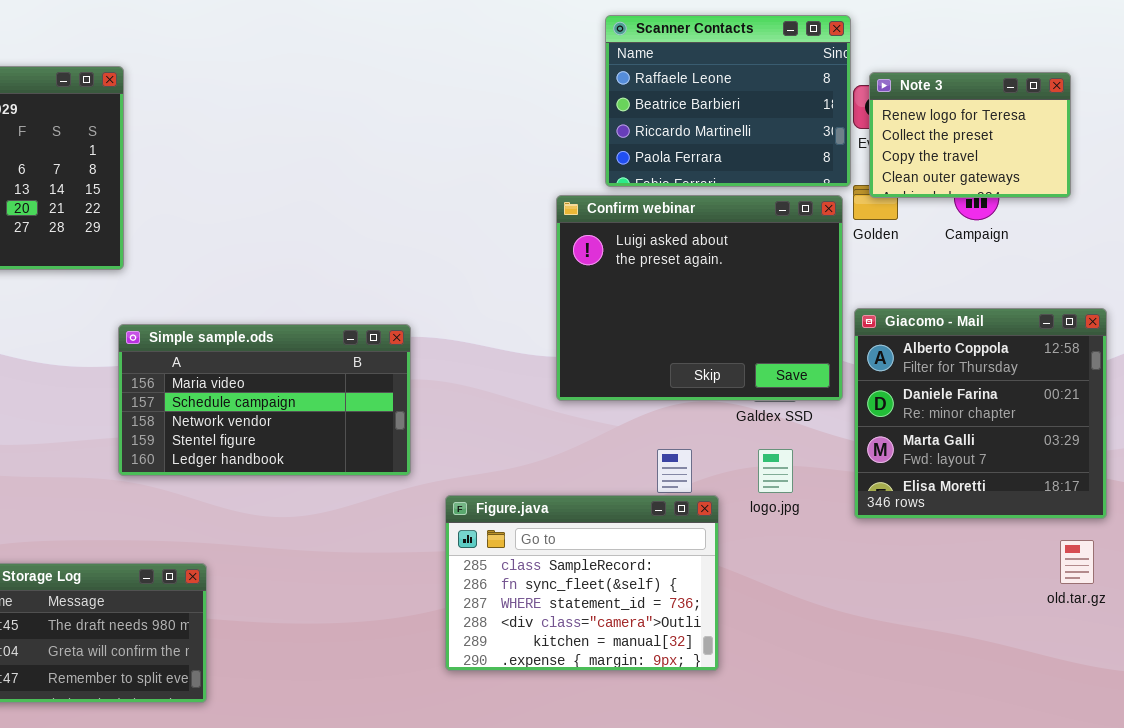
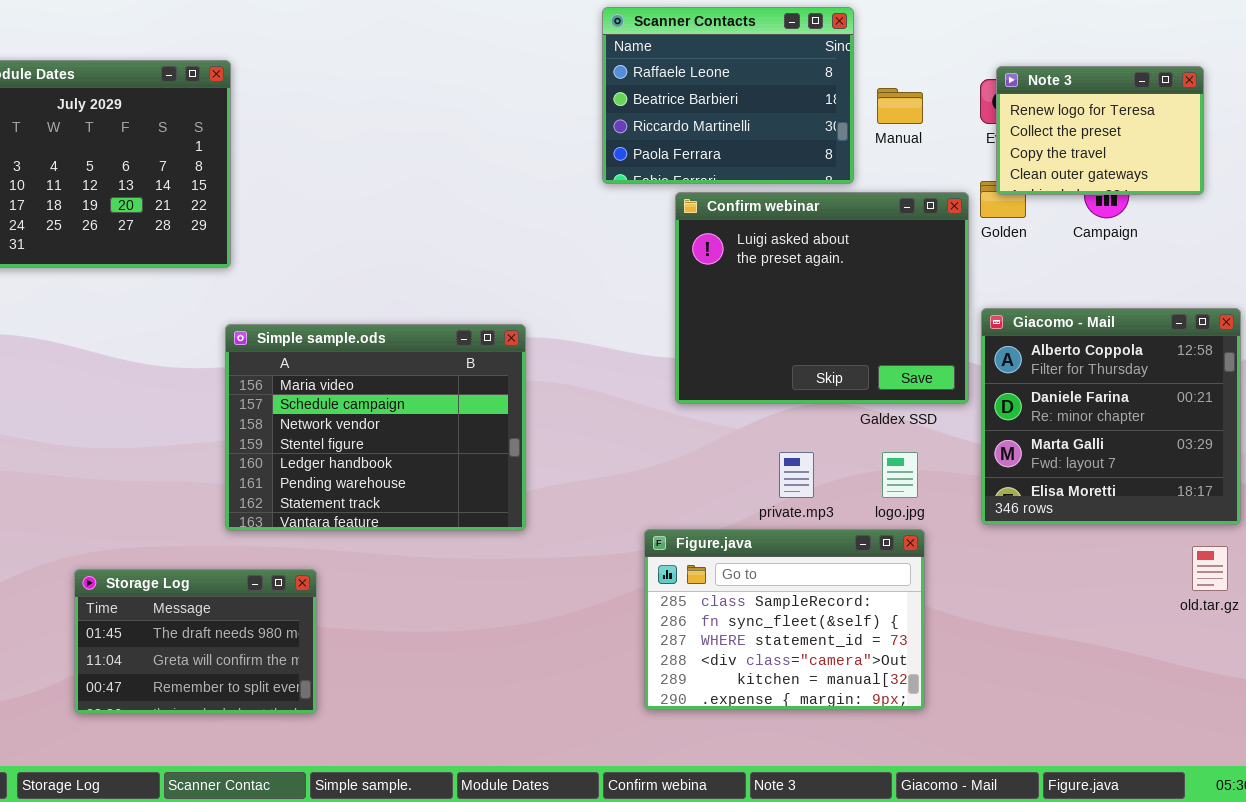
Scanner Contacts: [605,15,851,187] -> [602,7,854,184], moved
Simple sample.ods: [118,324,411,476] -> [225,324,526,531], resized
Figure.java: [445,495,719,671] -> [644,529,925,710], moved

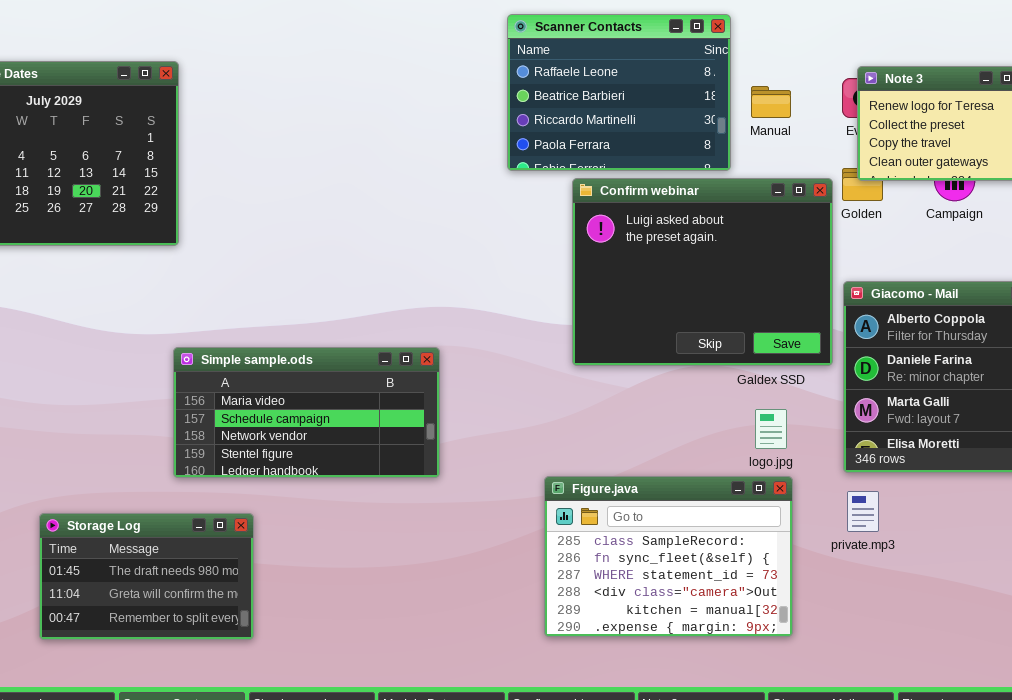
Simple sample.ods: [225,324,526,531] -> [173,347,440,478], resized
private.mp3: [779,452,814,498] -> [847,491,879,532], moved

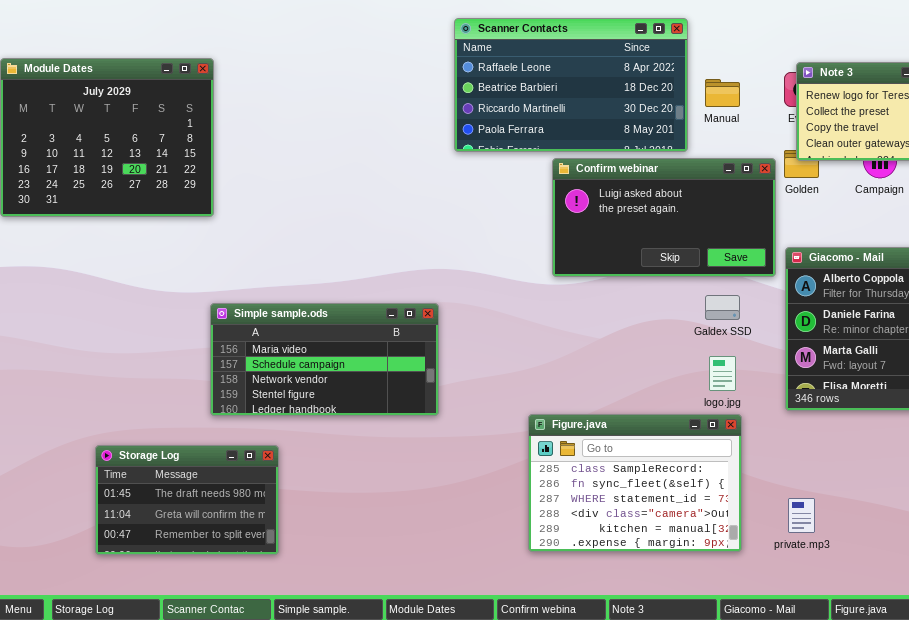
Scanner Contacts: [507,14,731,171] -> [454,18,688,152], resized
Confirm webinar: [572,178,833,366] -> [552,158,776,277], resized
private.mp3: [847,491,879,532] -> [788,498,815,533], moved

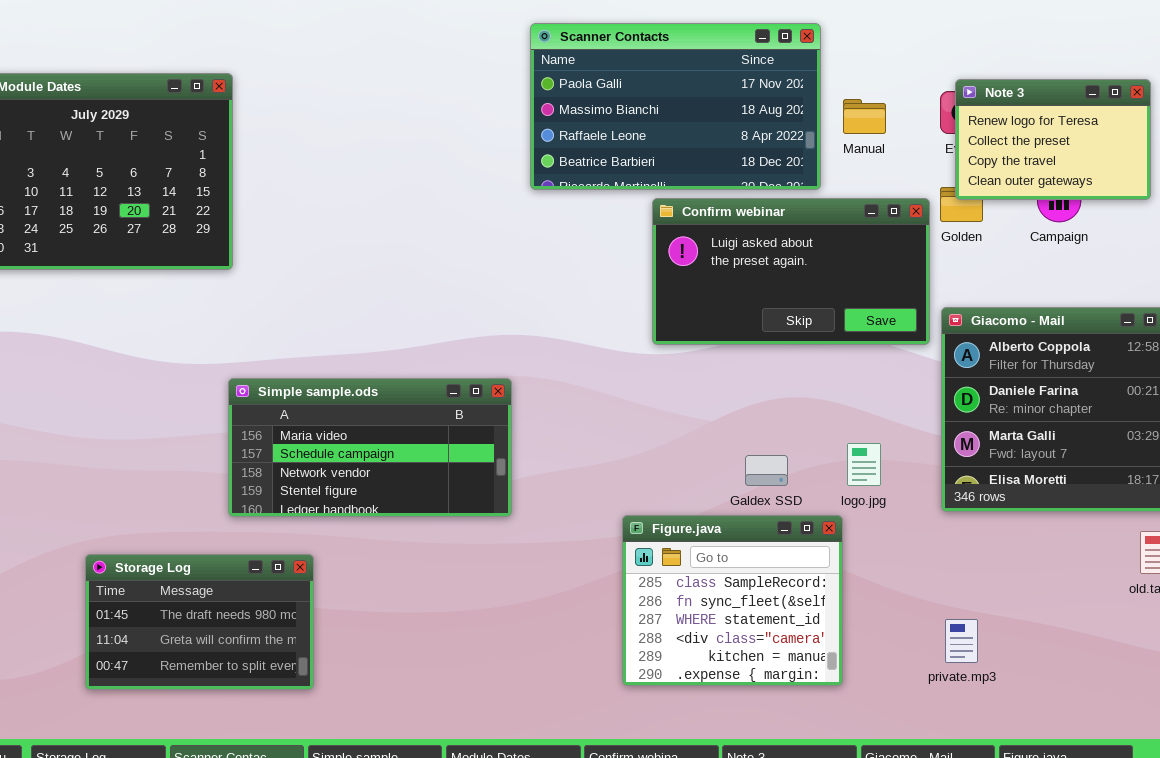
Scanner Contacts: [454,18,688,152] -> [530,23,821,190], scrolled up 2 rows
Galdex SSD: [705,295,740,320] -> [745,455,788,486], moved
Figure.java: [528,414,742,552] -> [622,515,843,686], resized

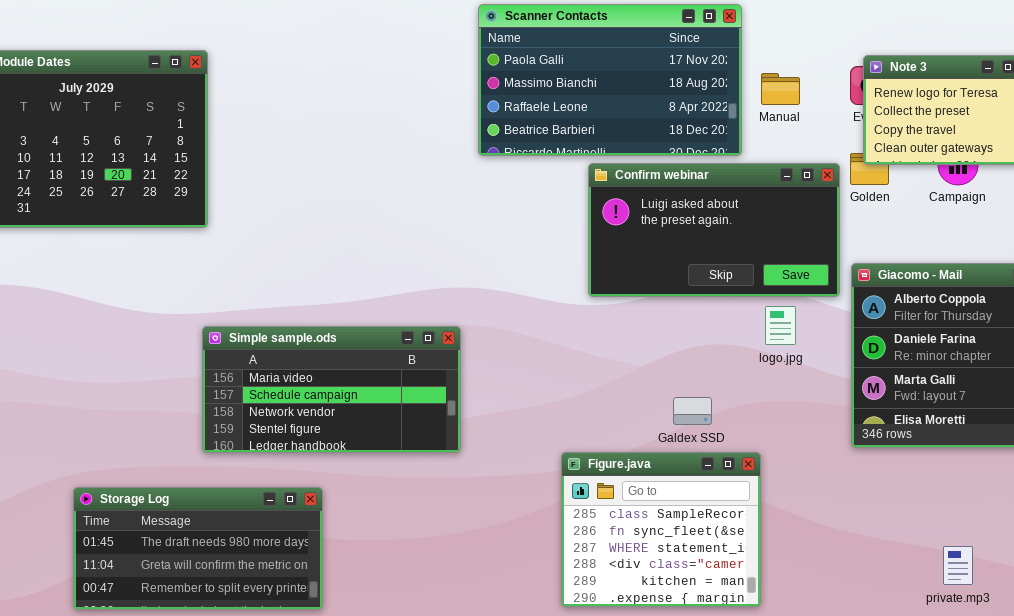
logo.jpg: [847,443,881,486] -> [765,306,796,345], moved
Storage Log: [85,554,314,690] -> [73,487,323,610], resized
private.mp3: [945,619,978,663] -> [943,546,973,585], moved

